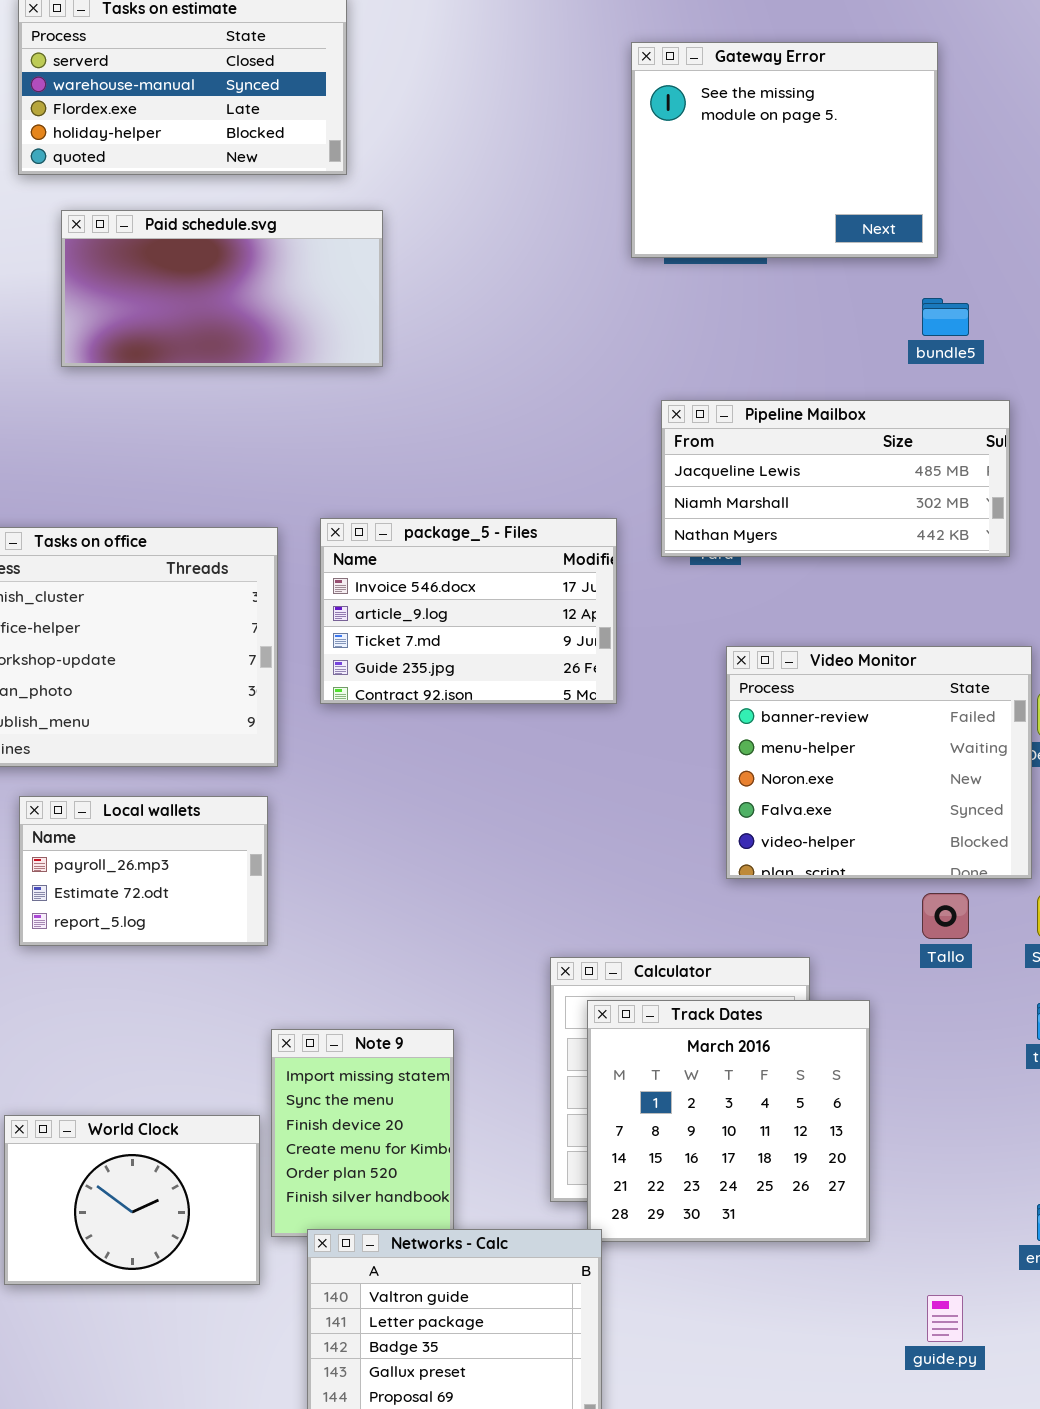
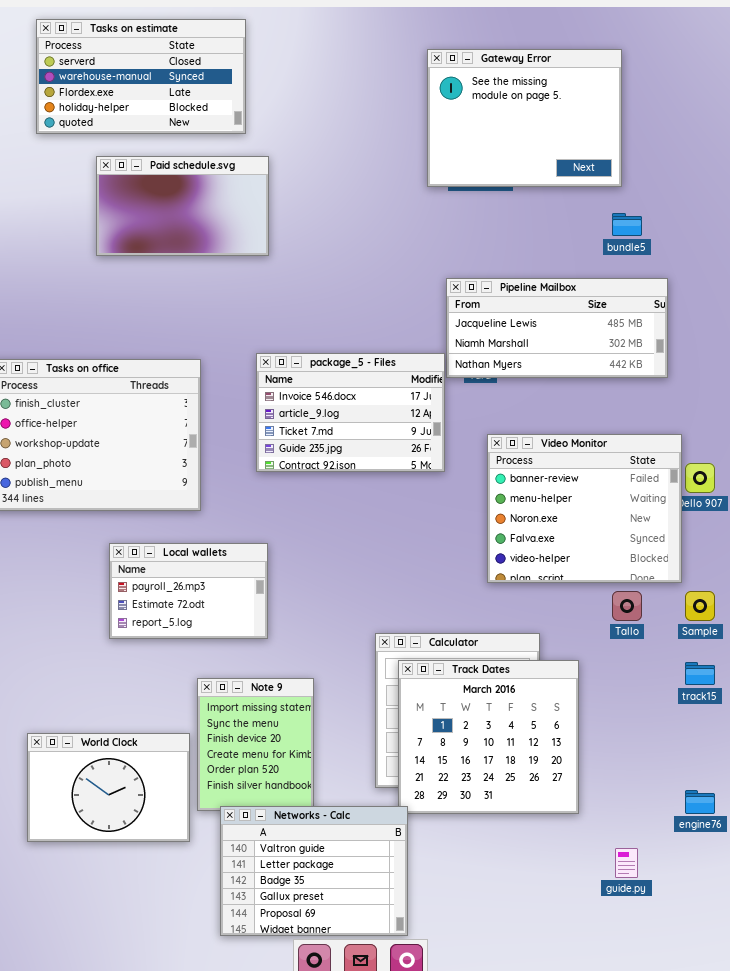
Paid schedule.svg: [61,210,383,367] -> [96,156,269,256], resized
package_5 - Files: [320,518,617,704] -> [256,353,445,472], moved
Local wallets: [19,796,268,946] -> [109,543,268,639], moved

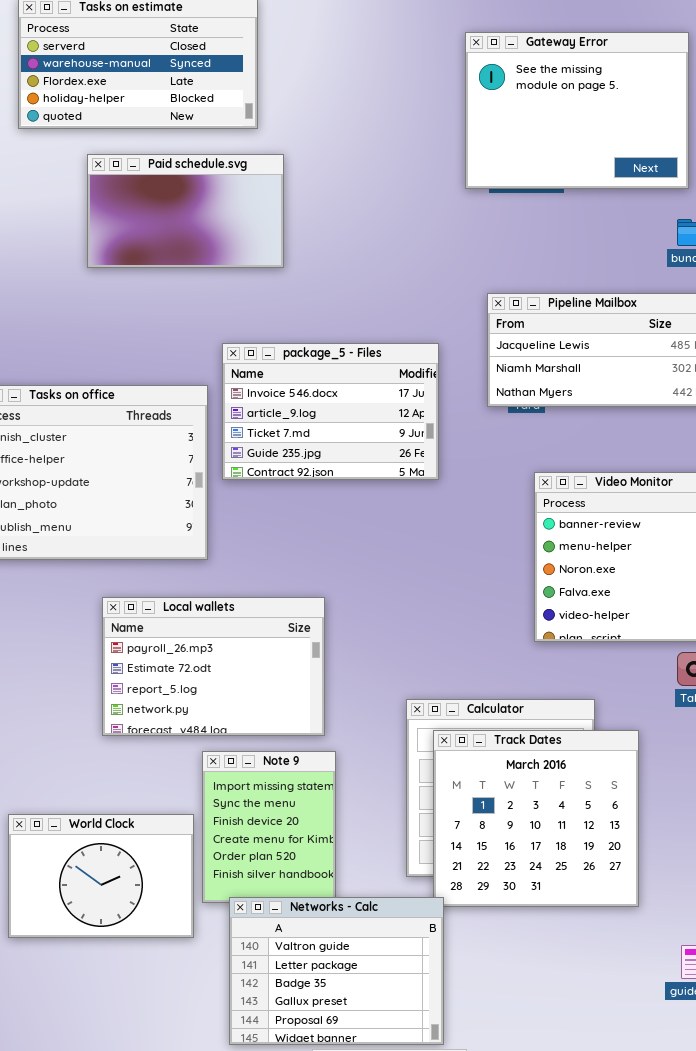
package_5 - Files: [256,353,445,472] -> [222,343,439,480], moved
Local wallets: [109,543,268,639] -> [102,597,325,736], resized

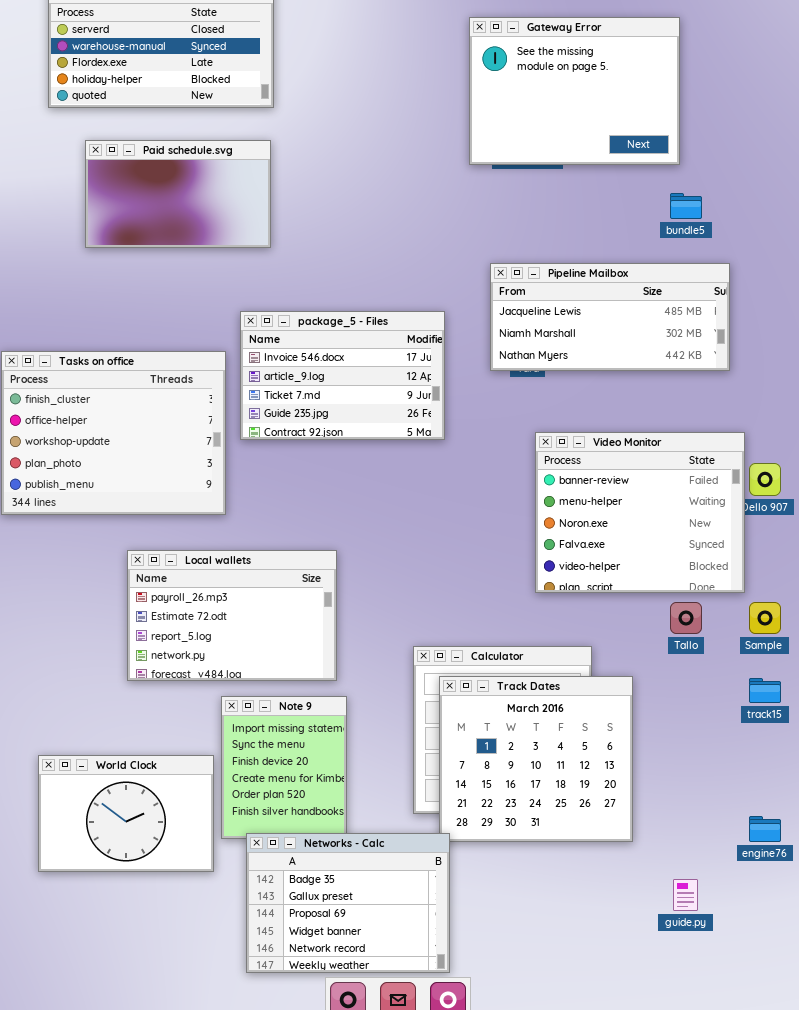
Paid schedule.svg: [87,154,284,268] -> [85,140,271,248], moved
Networks - Calc: [229,897,444,1045] -> [246,833,450,973], scrolled down 2 rows

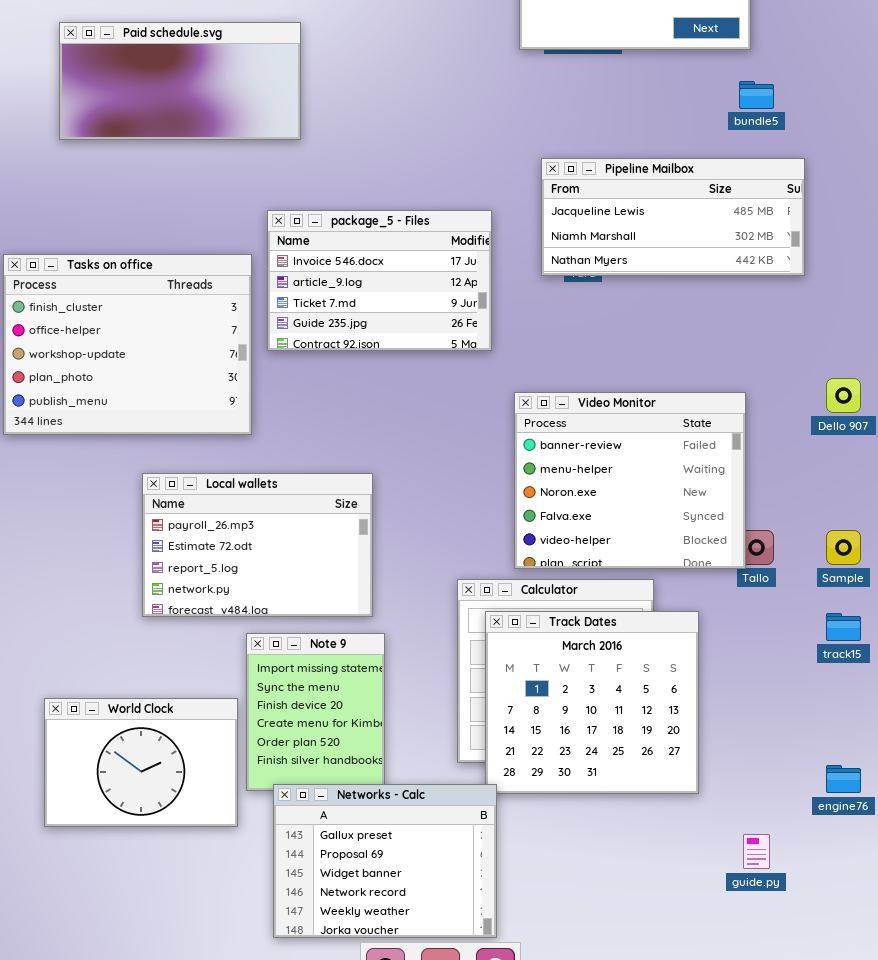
Paid schedule.svg: [85,140,271,248] -> [59,22,301,140], resized
Video Monitor: [535,432,745,593] -> [514,392,746,569], moved
Networks - Calc: [246,833,450,973] -> [273,784,497,938], scrolled down 1 row

